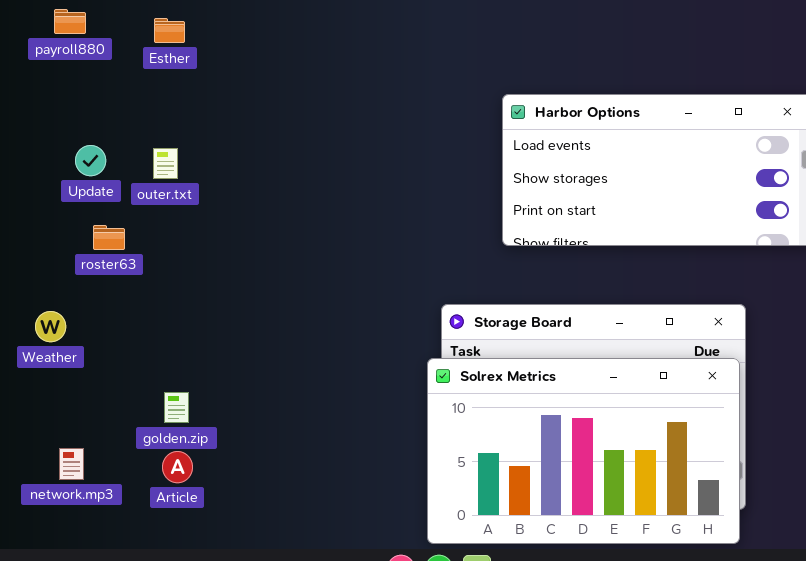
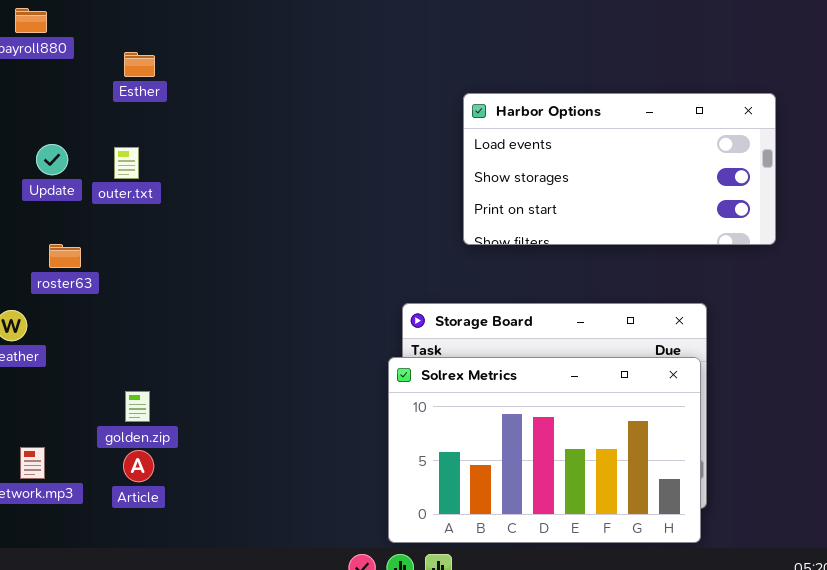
Esther: [154,18,185,43] -> [124,52,155,77], moved
roster63: [93,225,125,250] -> [49,244,81,268], moved

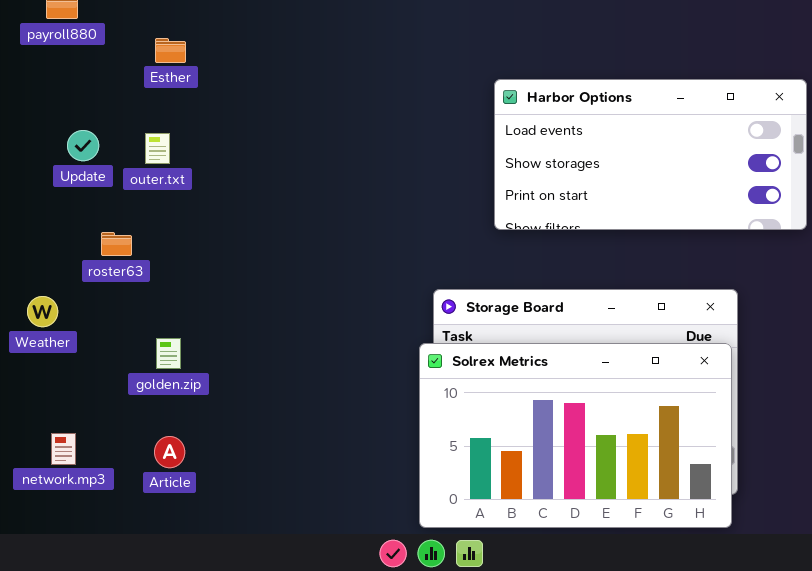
roster63: [49,244,81,268] -> [101,232,132,256], moved
golden.zip: [125,391,150,422] -> [156,338,181,369], moved

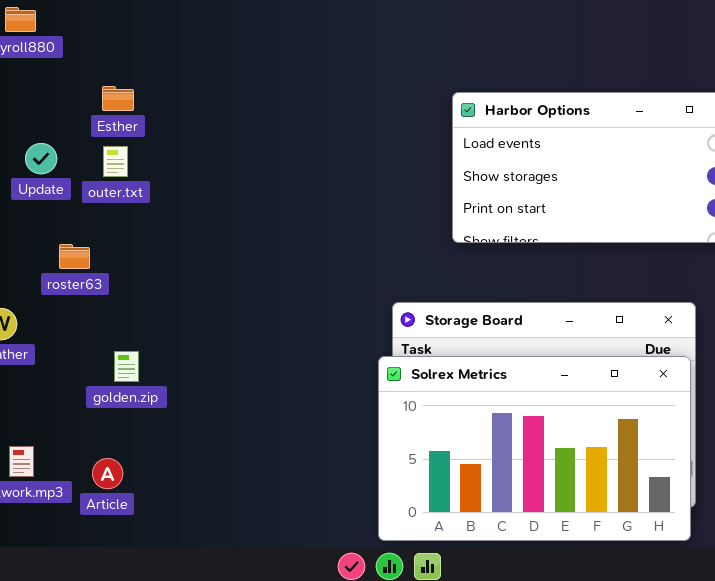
Esther: [155,38,186,63] -> [102,86,134,111], moved
Article: [154,436,185,468] -> [92,458,123,489], moved

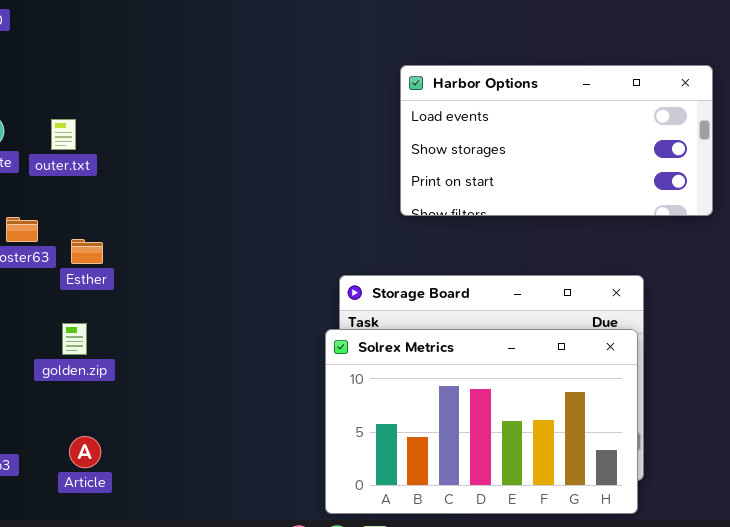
Esther: [102,86,134,111] -> [71,239,103,264], moved
Article: [92,458,123,489] -> [69,436,101,468], moved

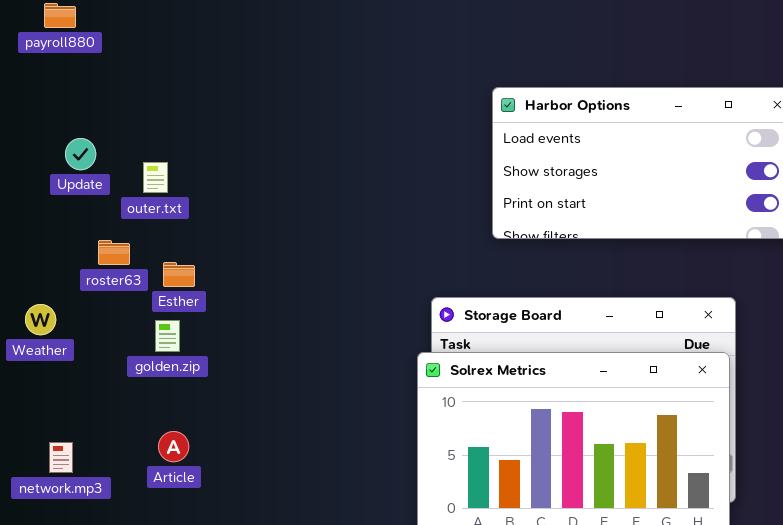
outer.txt: [51,119,76,150] -> [143,162,168,193], moved
golden.zip: [62,323,87,355] -> [155,320,180,352], moved
Article: [69,436,101,468] -> [158,431,189,462], moved

